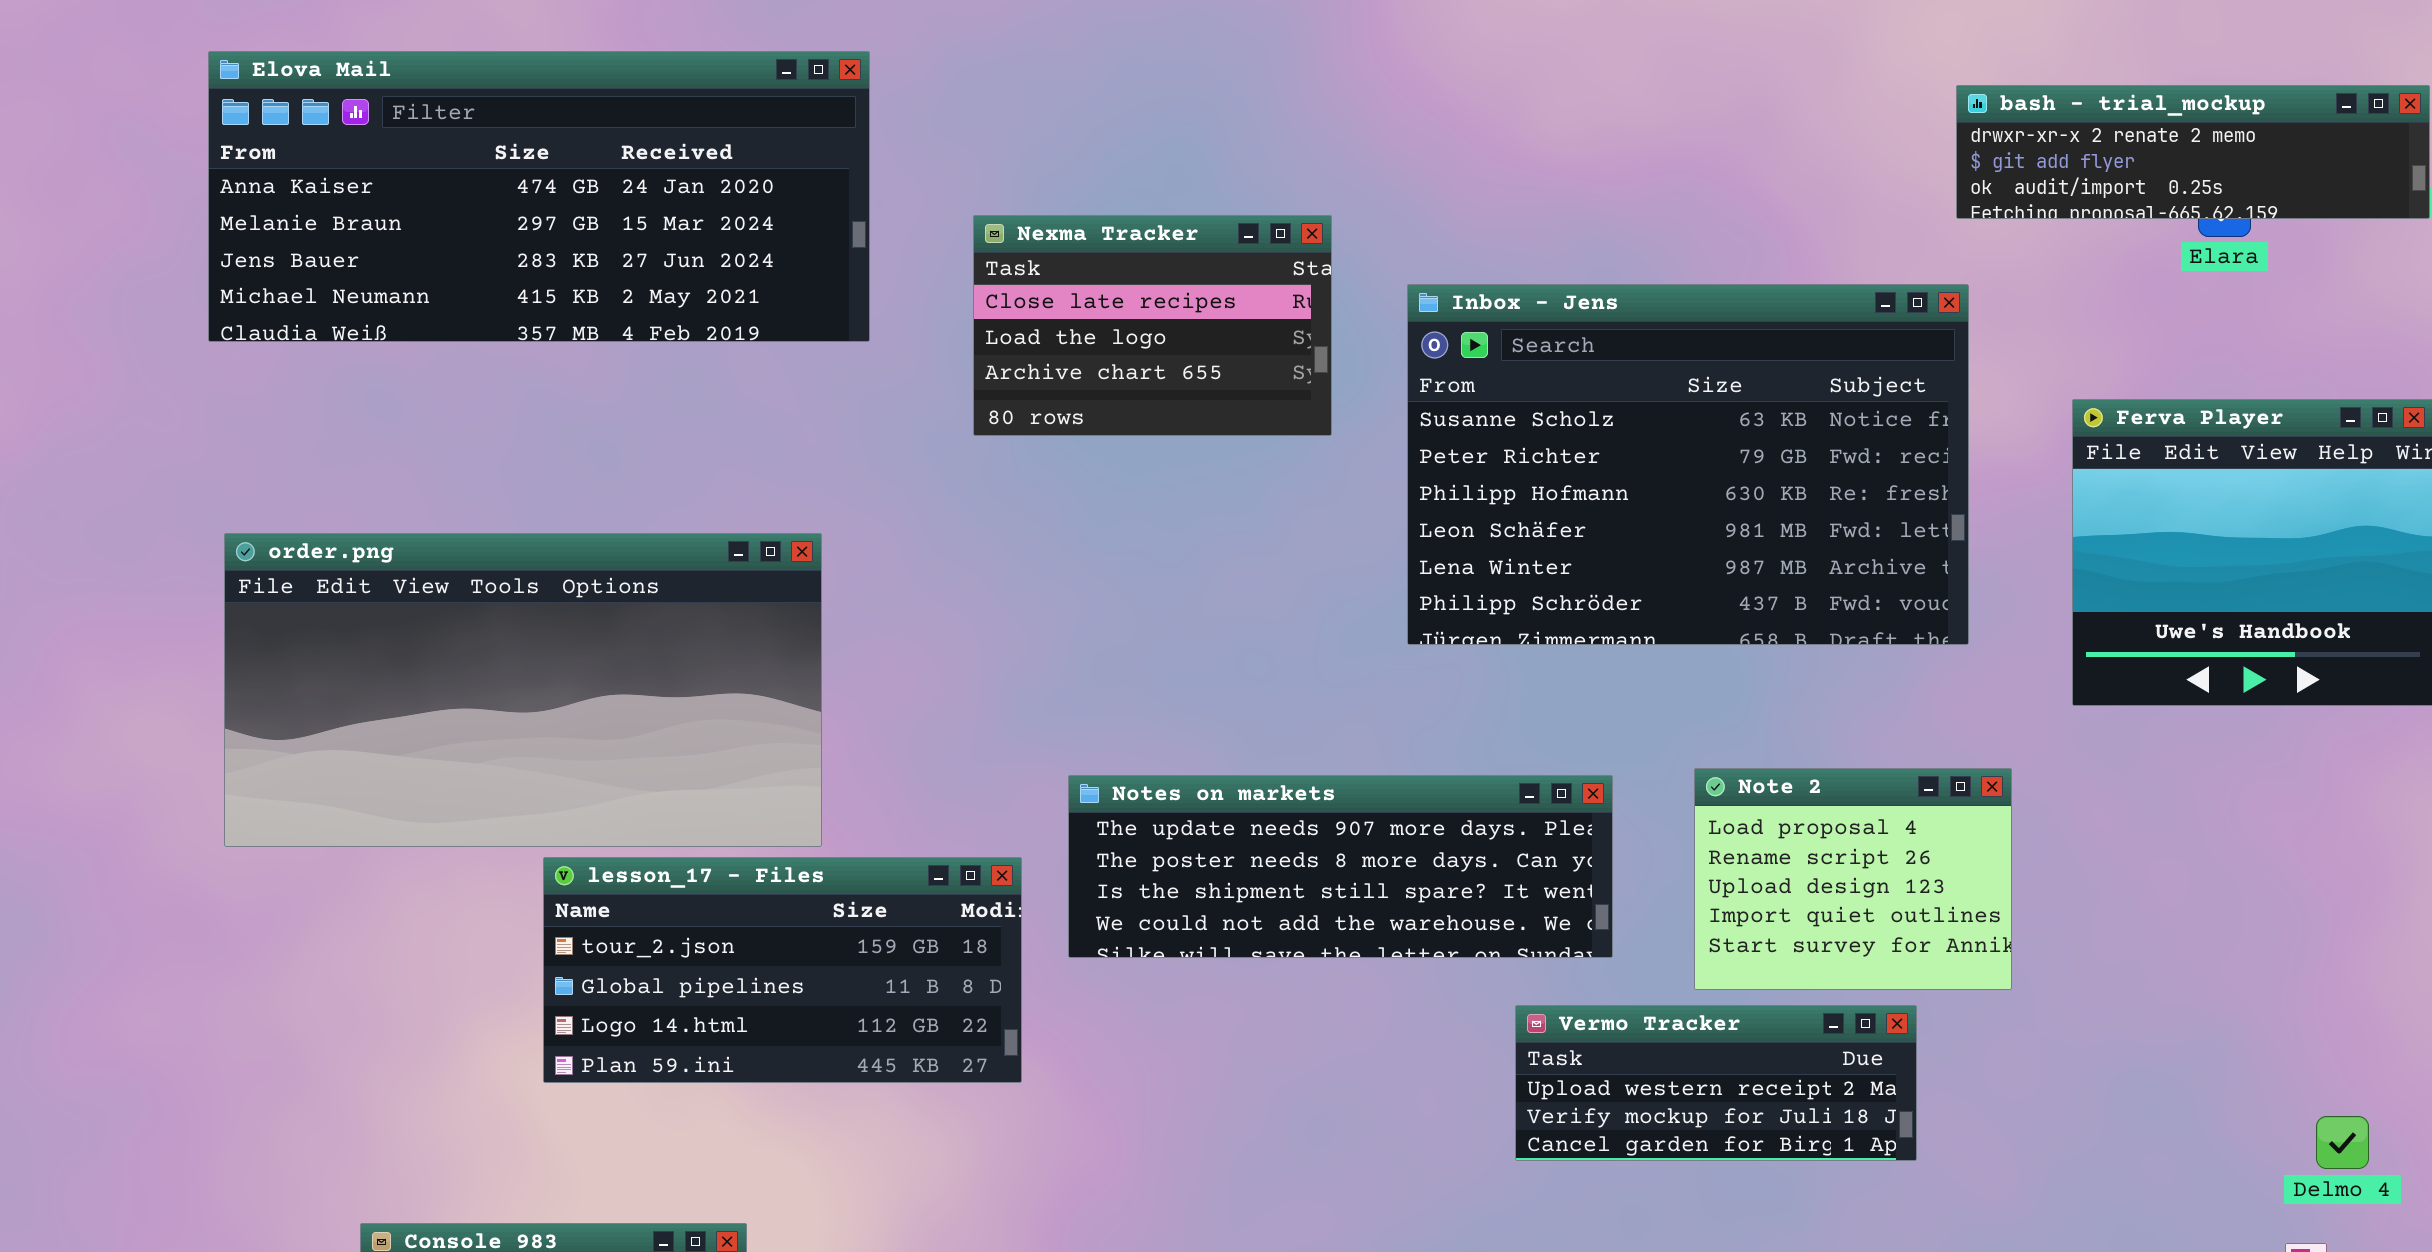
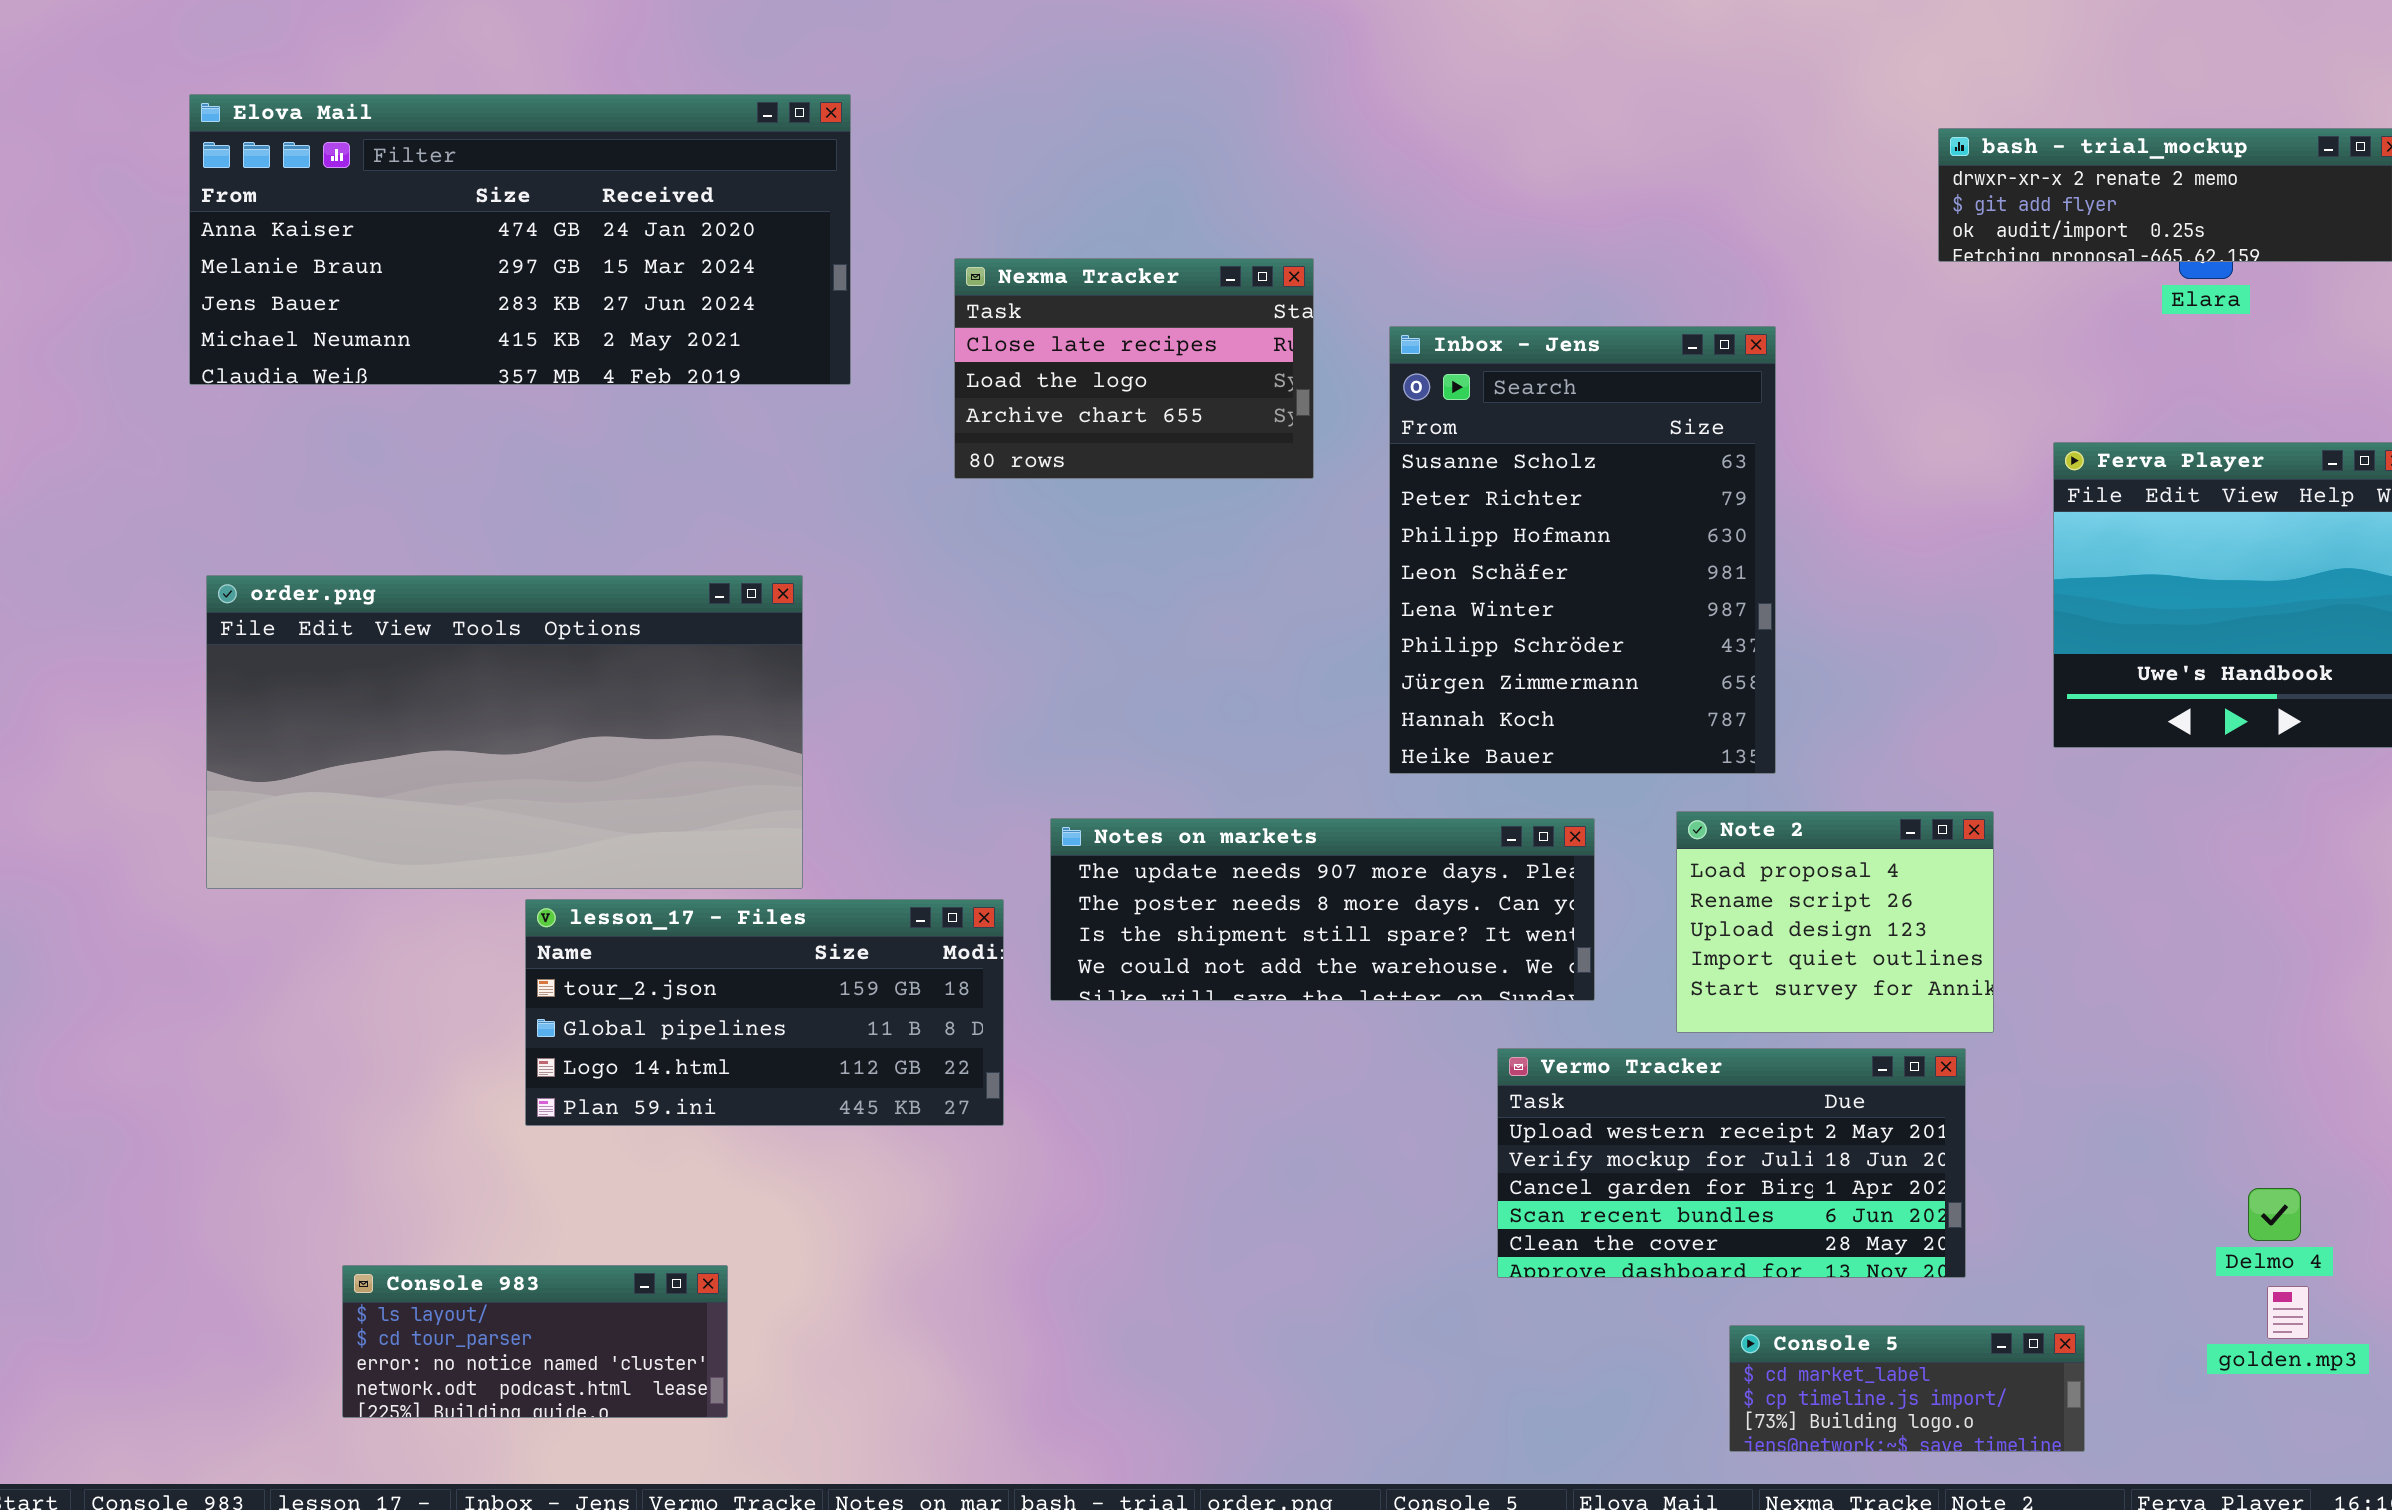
Inbox - Jens: [1407,284,1969,645] -> [1389,326,1776,774], resized
Vermo Tracker: [1515,1005,1917,1161] -> [1497,1048,1966,1278], resized
Delmo 4: [2316,1116,2369,1169] -> [2248,1188,2301,1241], moved

